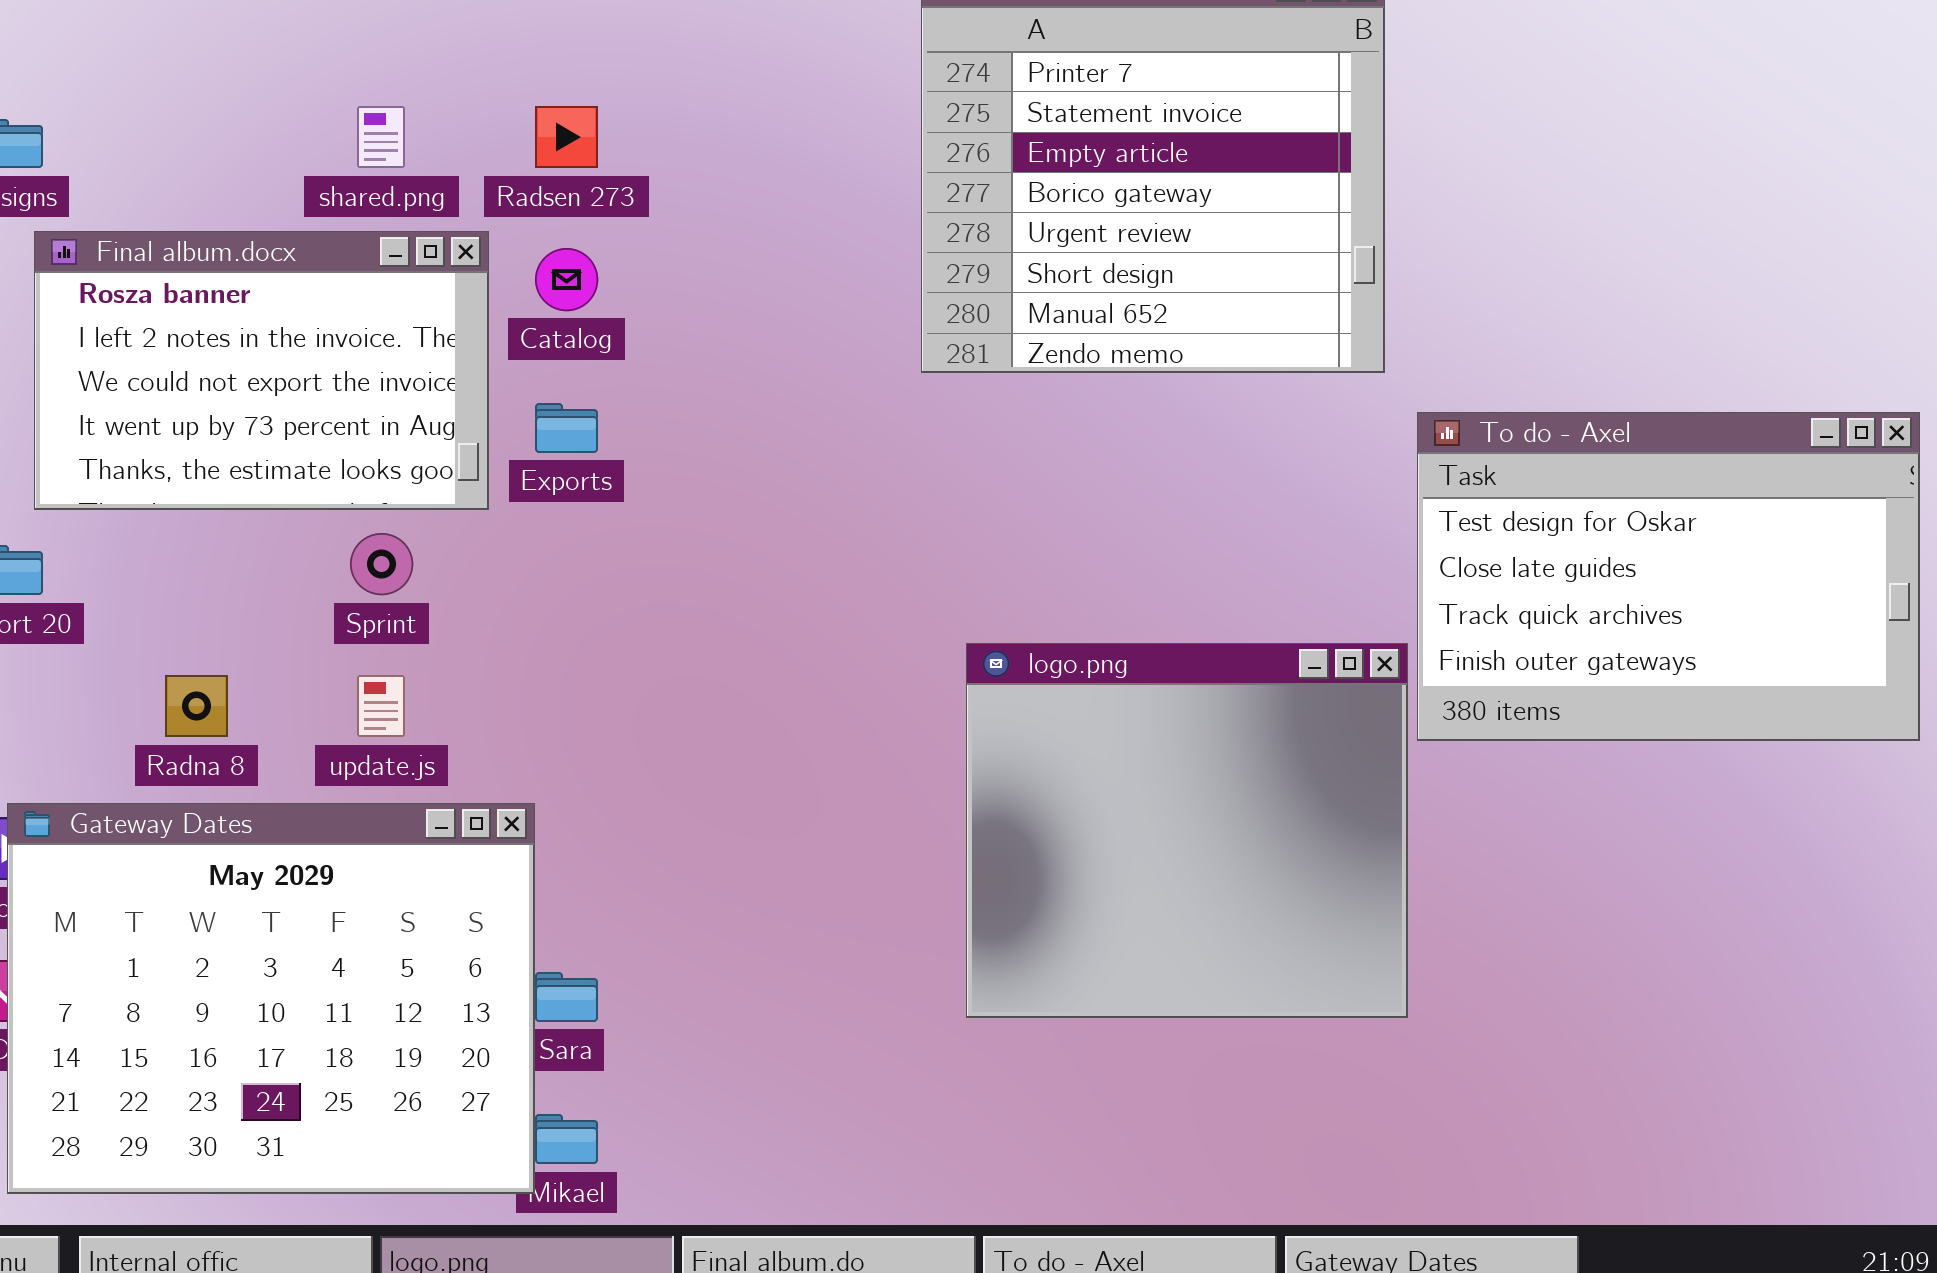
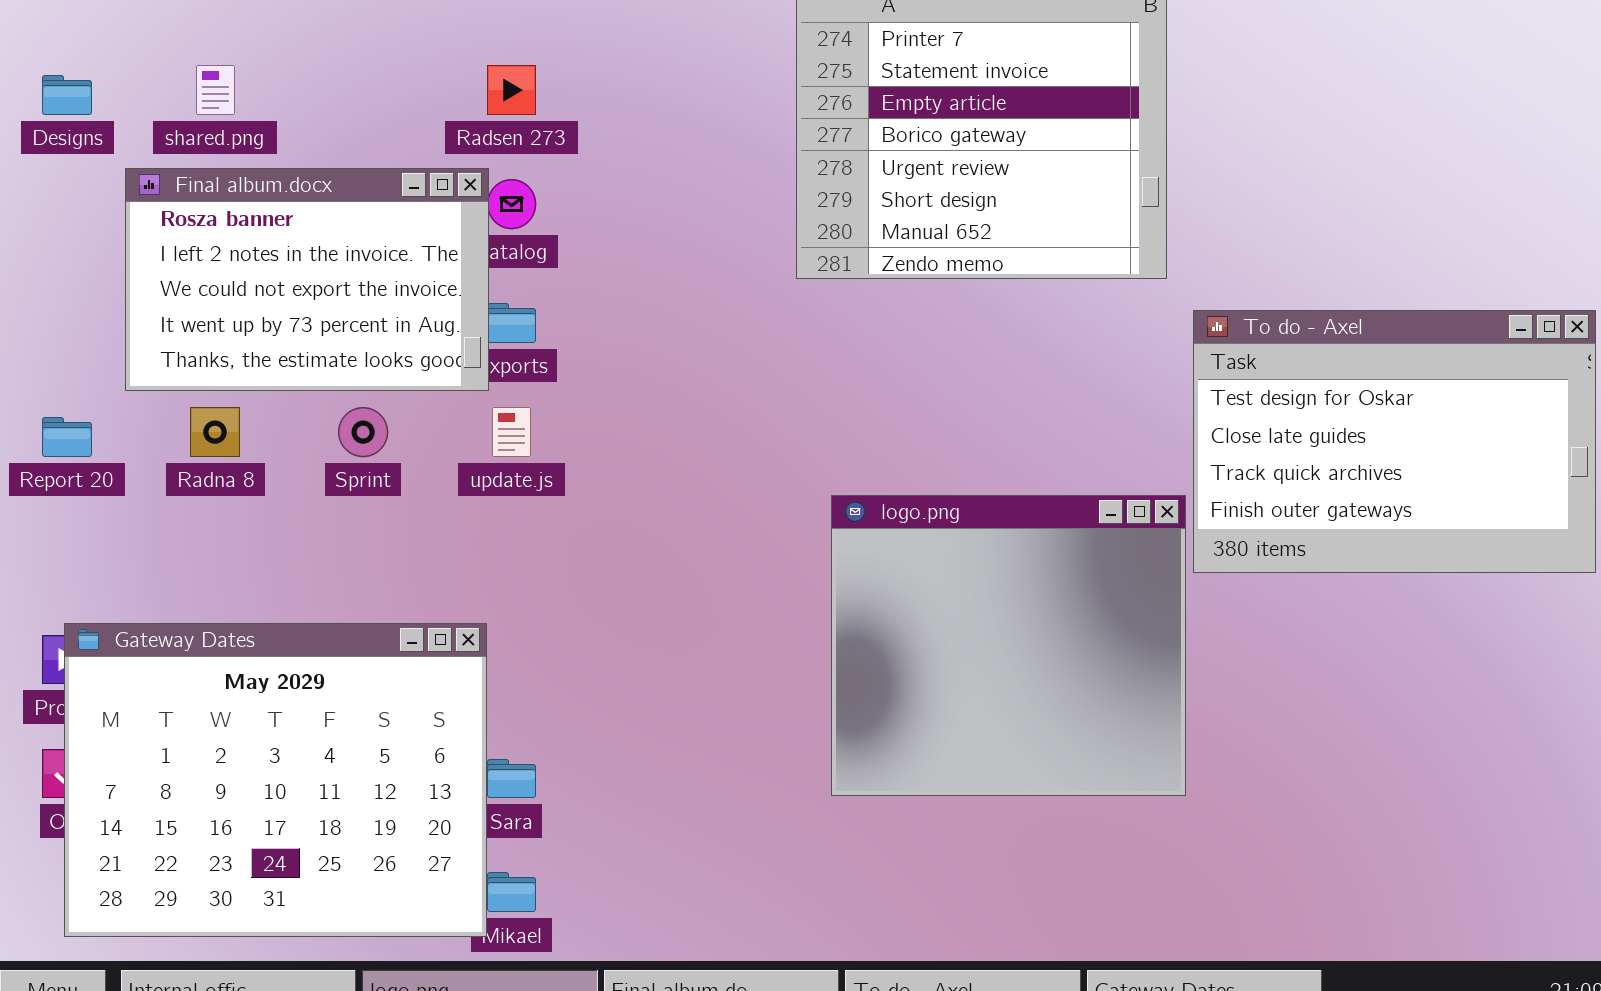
shared.png: [357,106,405,168] -> [196,65,235,115], moved
Final album.docx: [34,231,489,510] -> [125,168,489,391], moved
Radna 8: [165,675,228,737] -> [190,407,240,457], moved
update.js: [357,675,405,737] -> [492,407,531,457], moved

